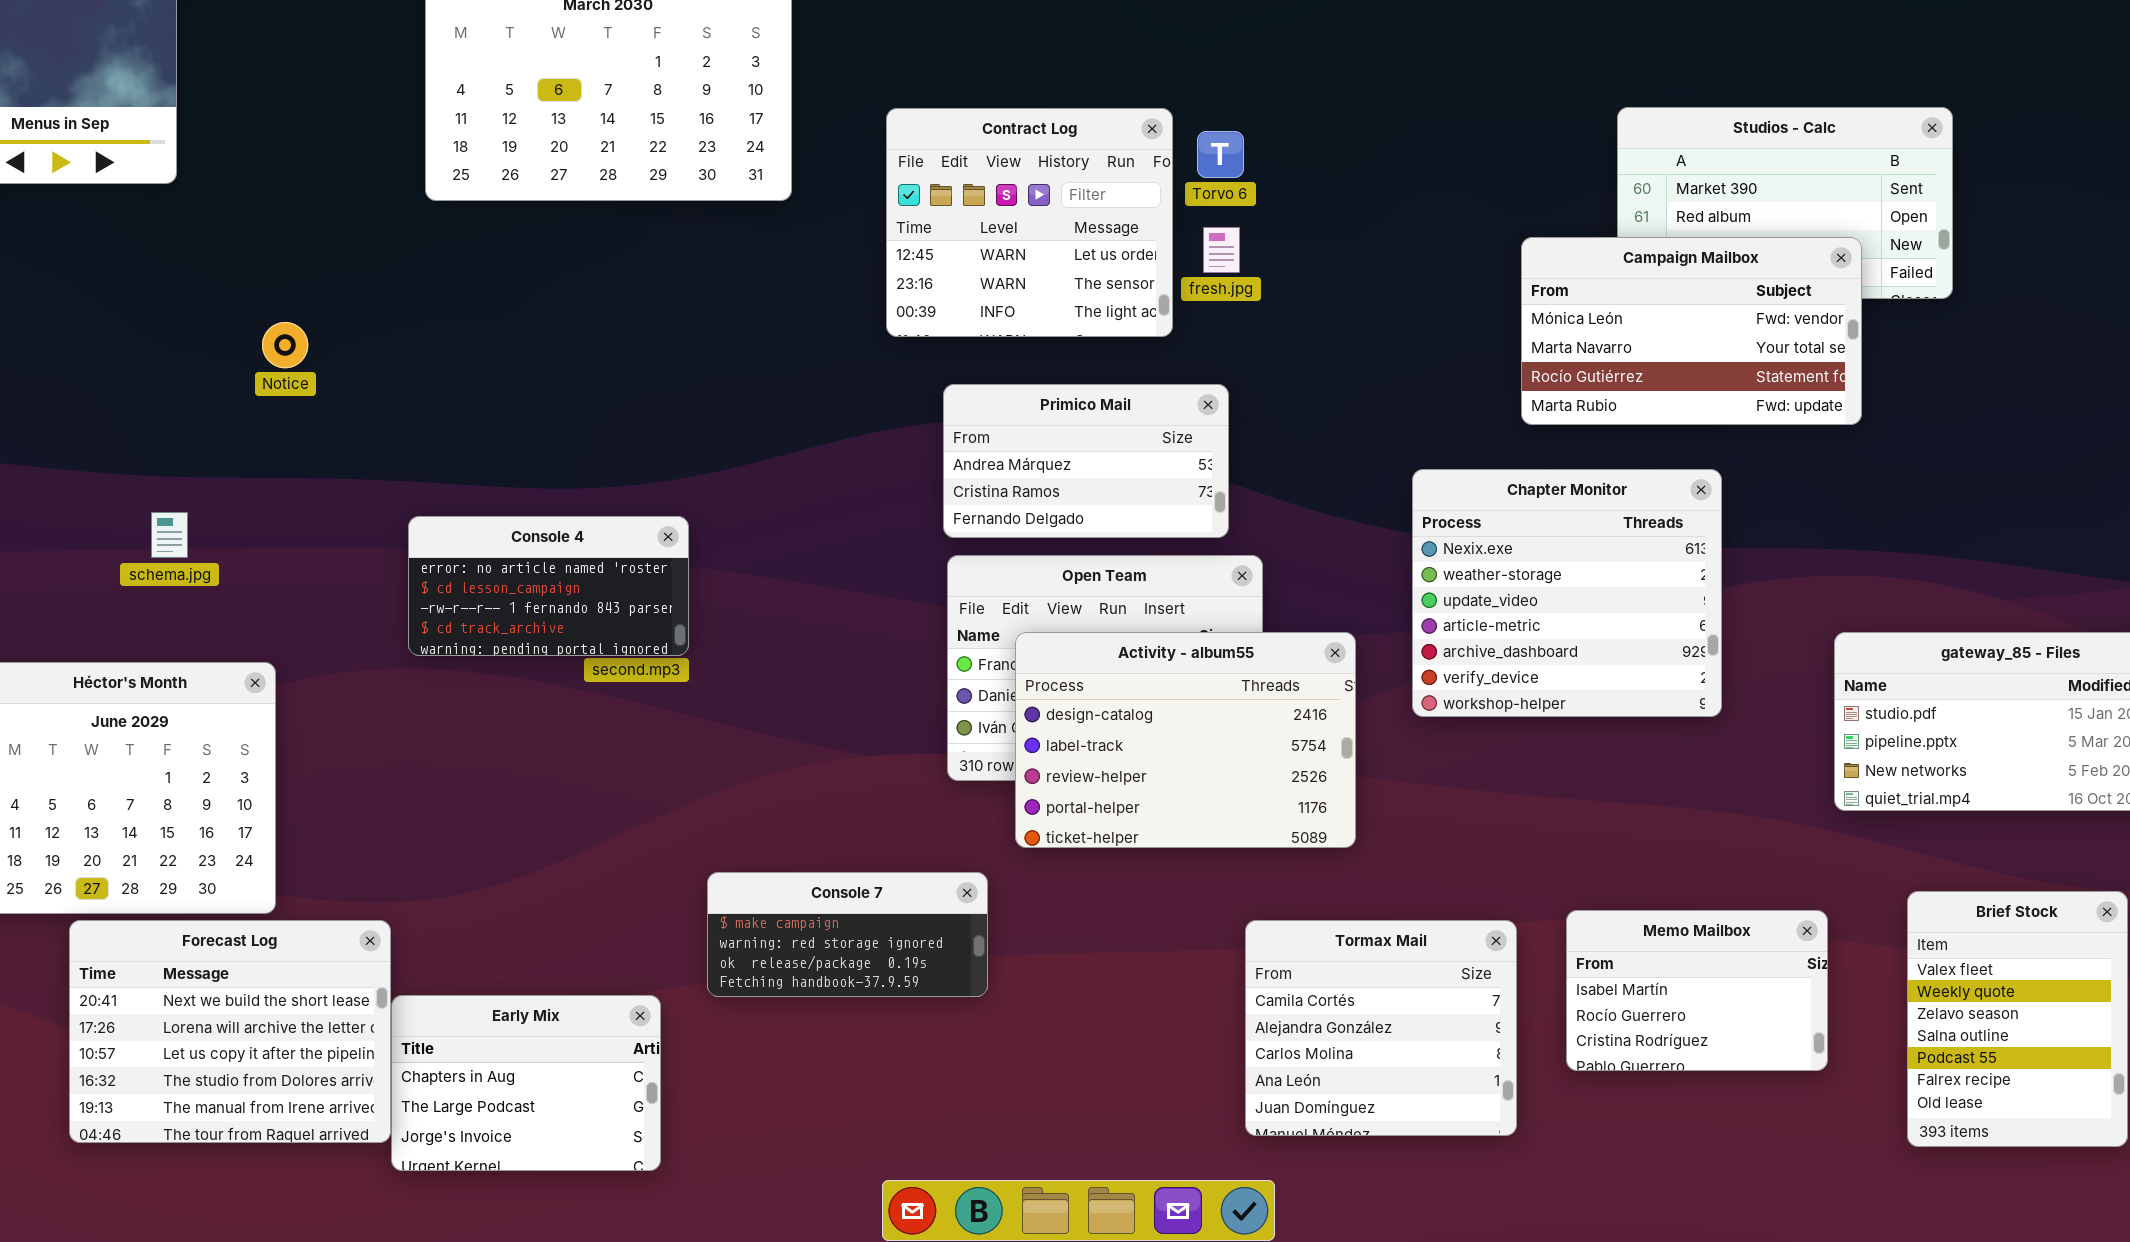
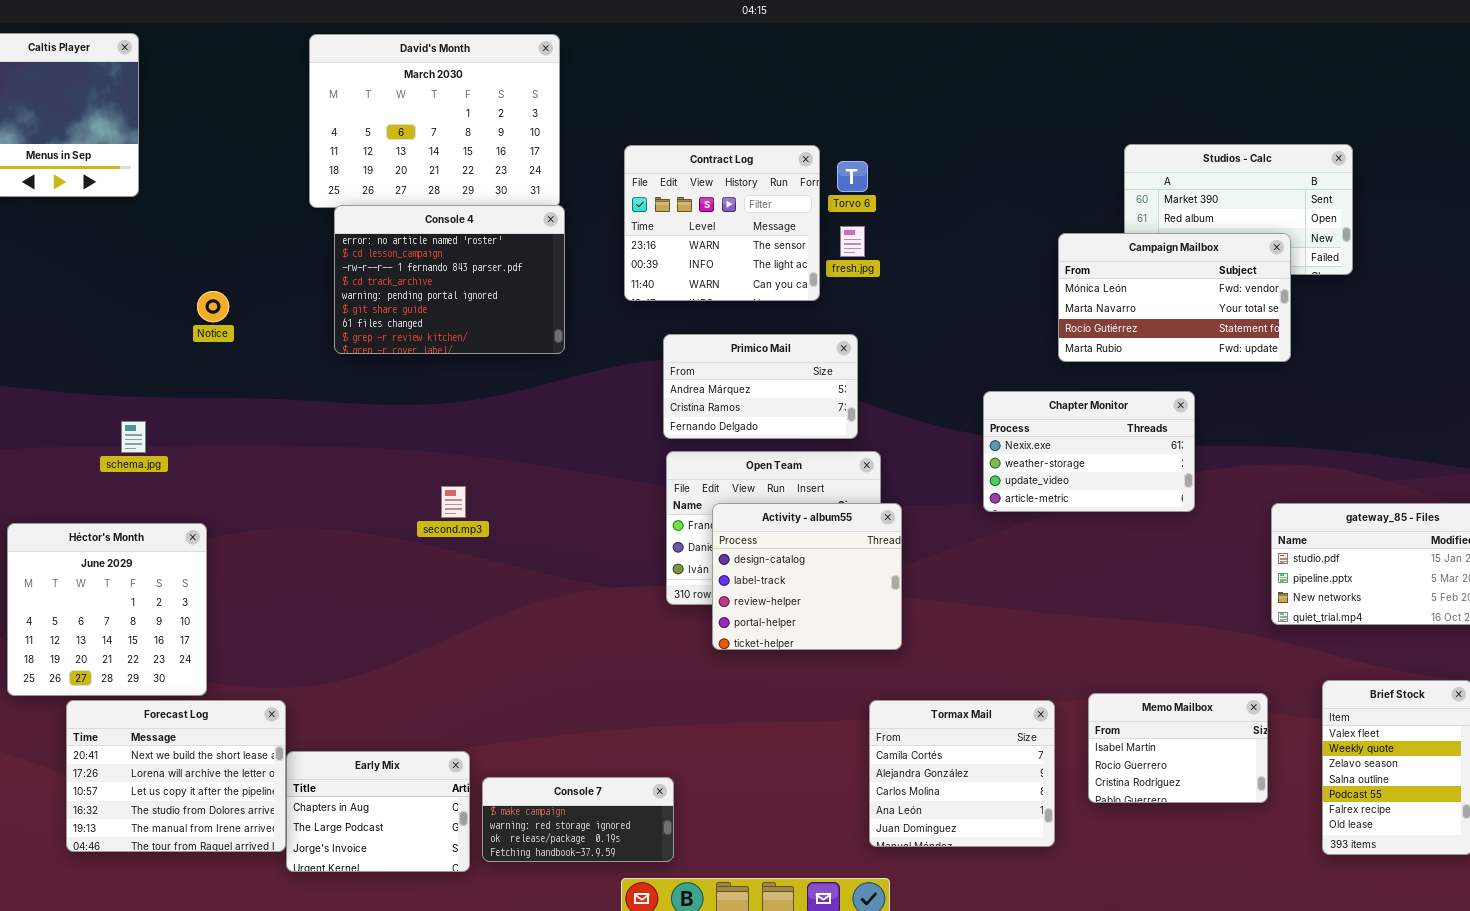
Contract Log: [886,108,1173,337] -> [624,145,820,301], scrolled down 1 row
Chapter Monitor: [1412,469,1722,717] -> [983,391,1195,512], resized
Console 4: [408,516,689,656] -> [334,205,565,354], moved, resized
Activity - album55: [1015,632,1356,848] -> [712,503,902,650], resized
Console 7: [707,872,988,997] -> [482,777,674,862], moved

